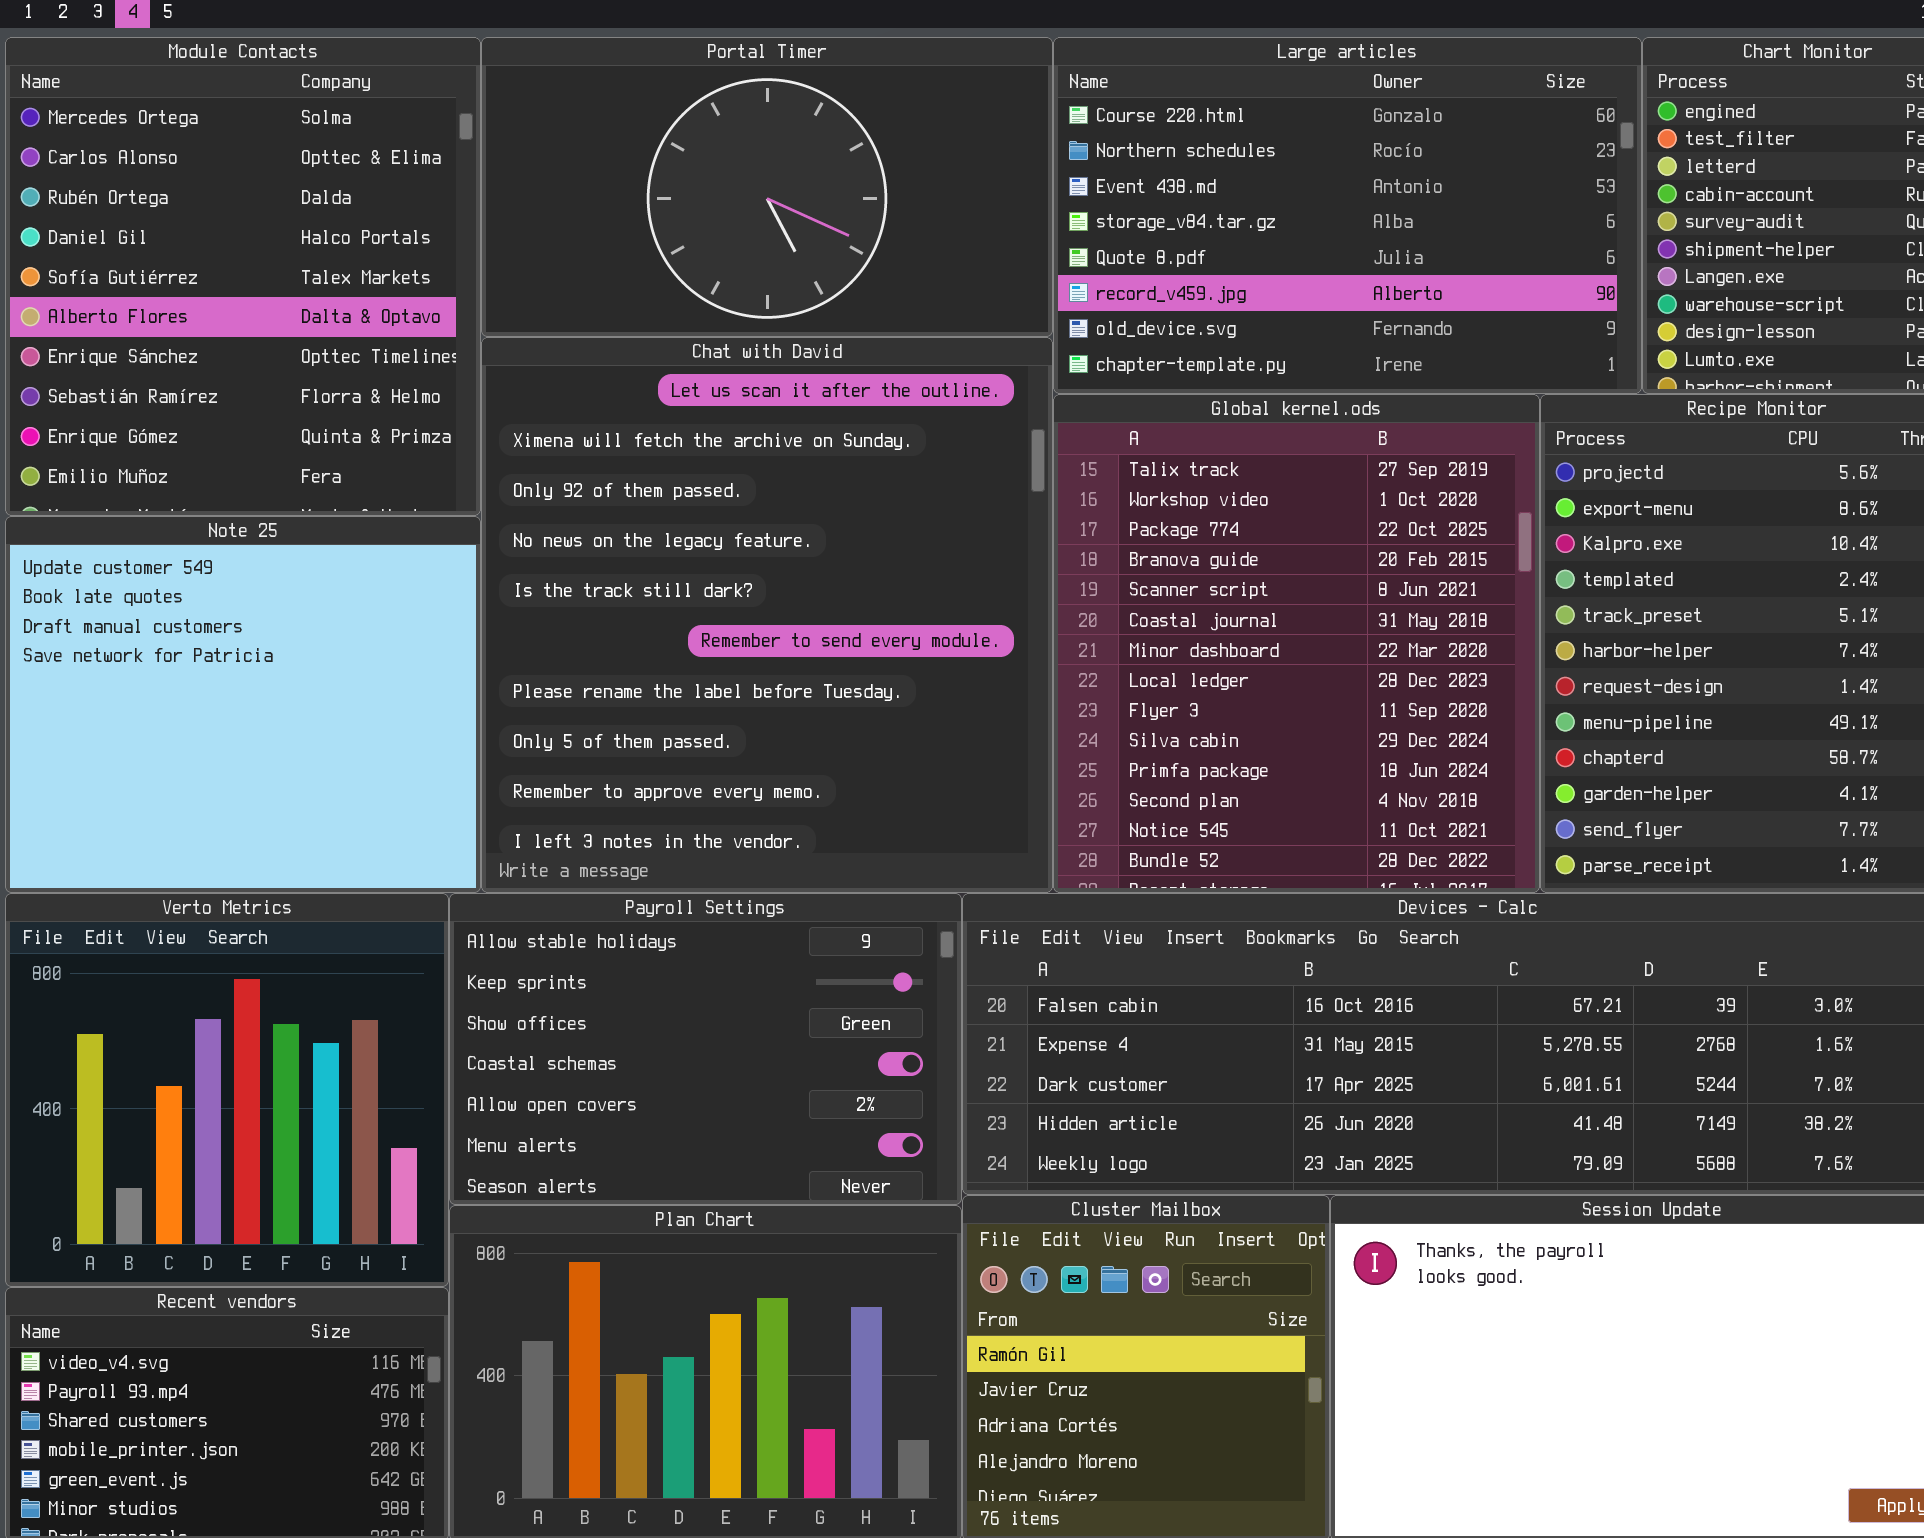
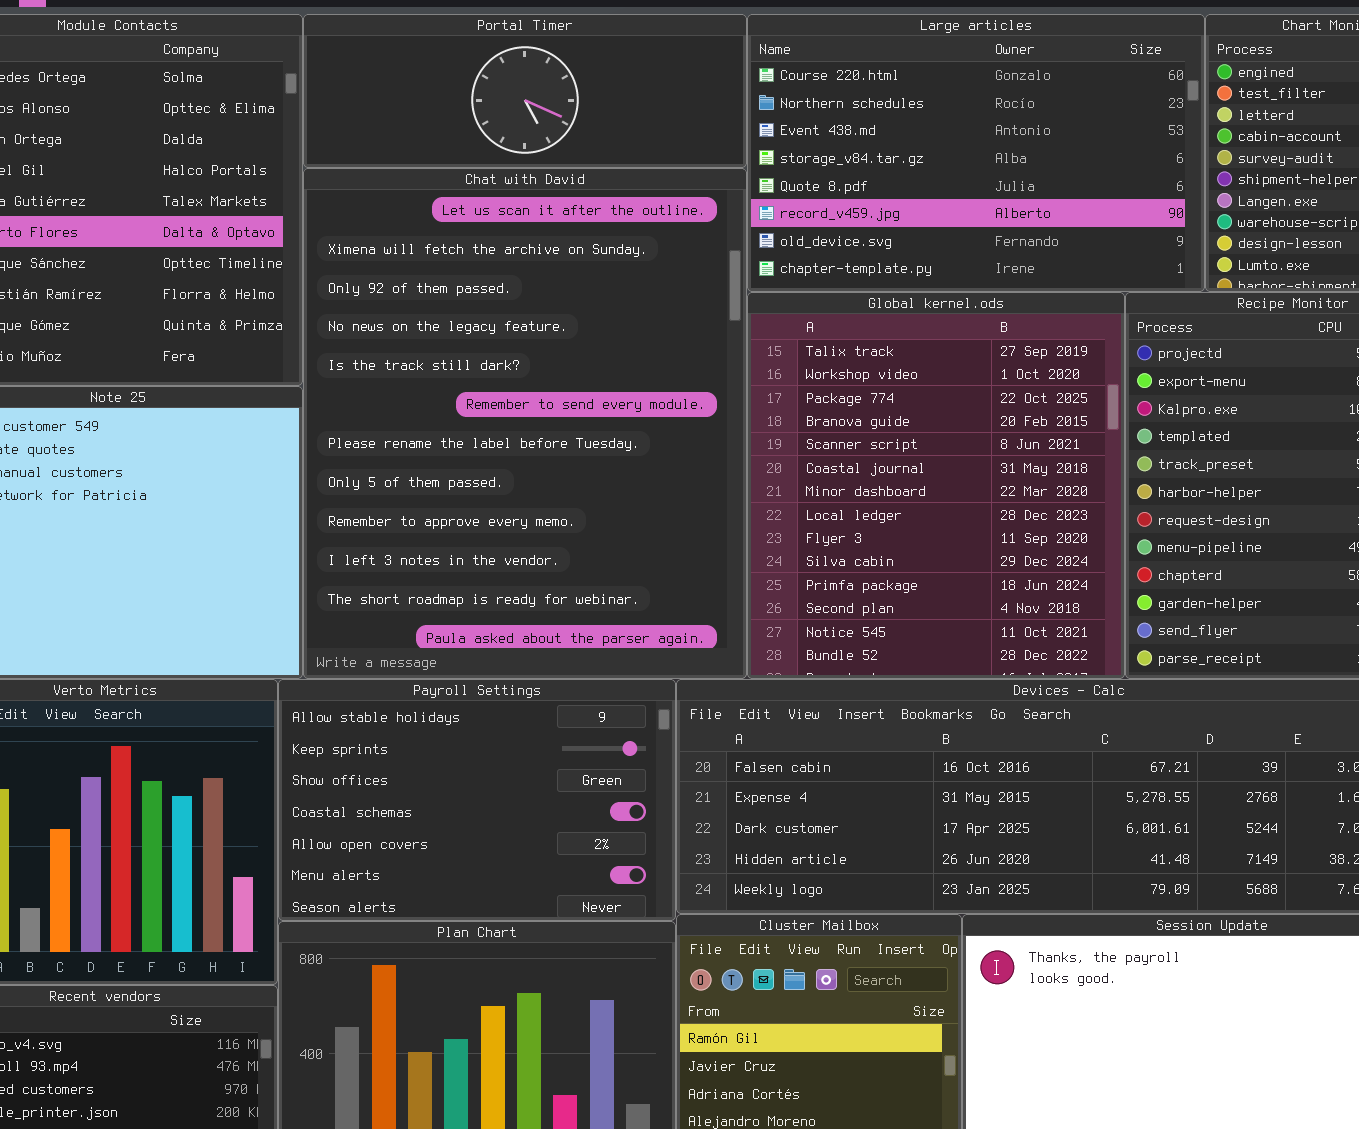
Portal Timer: [481,37,1053,337] -> [303,14,747,168], resized
Chat with David: [481,337,1053,893] -> [303,168,747,679], resized

